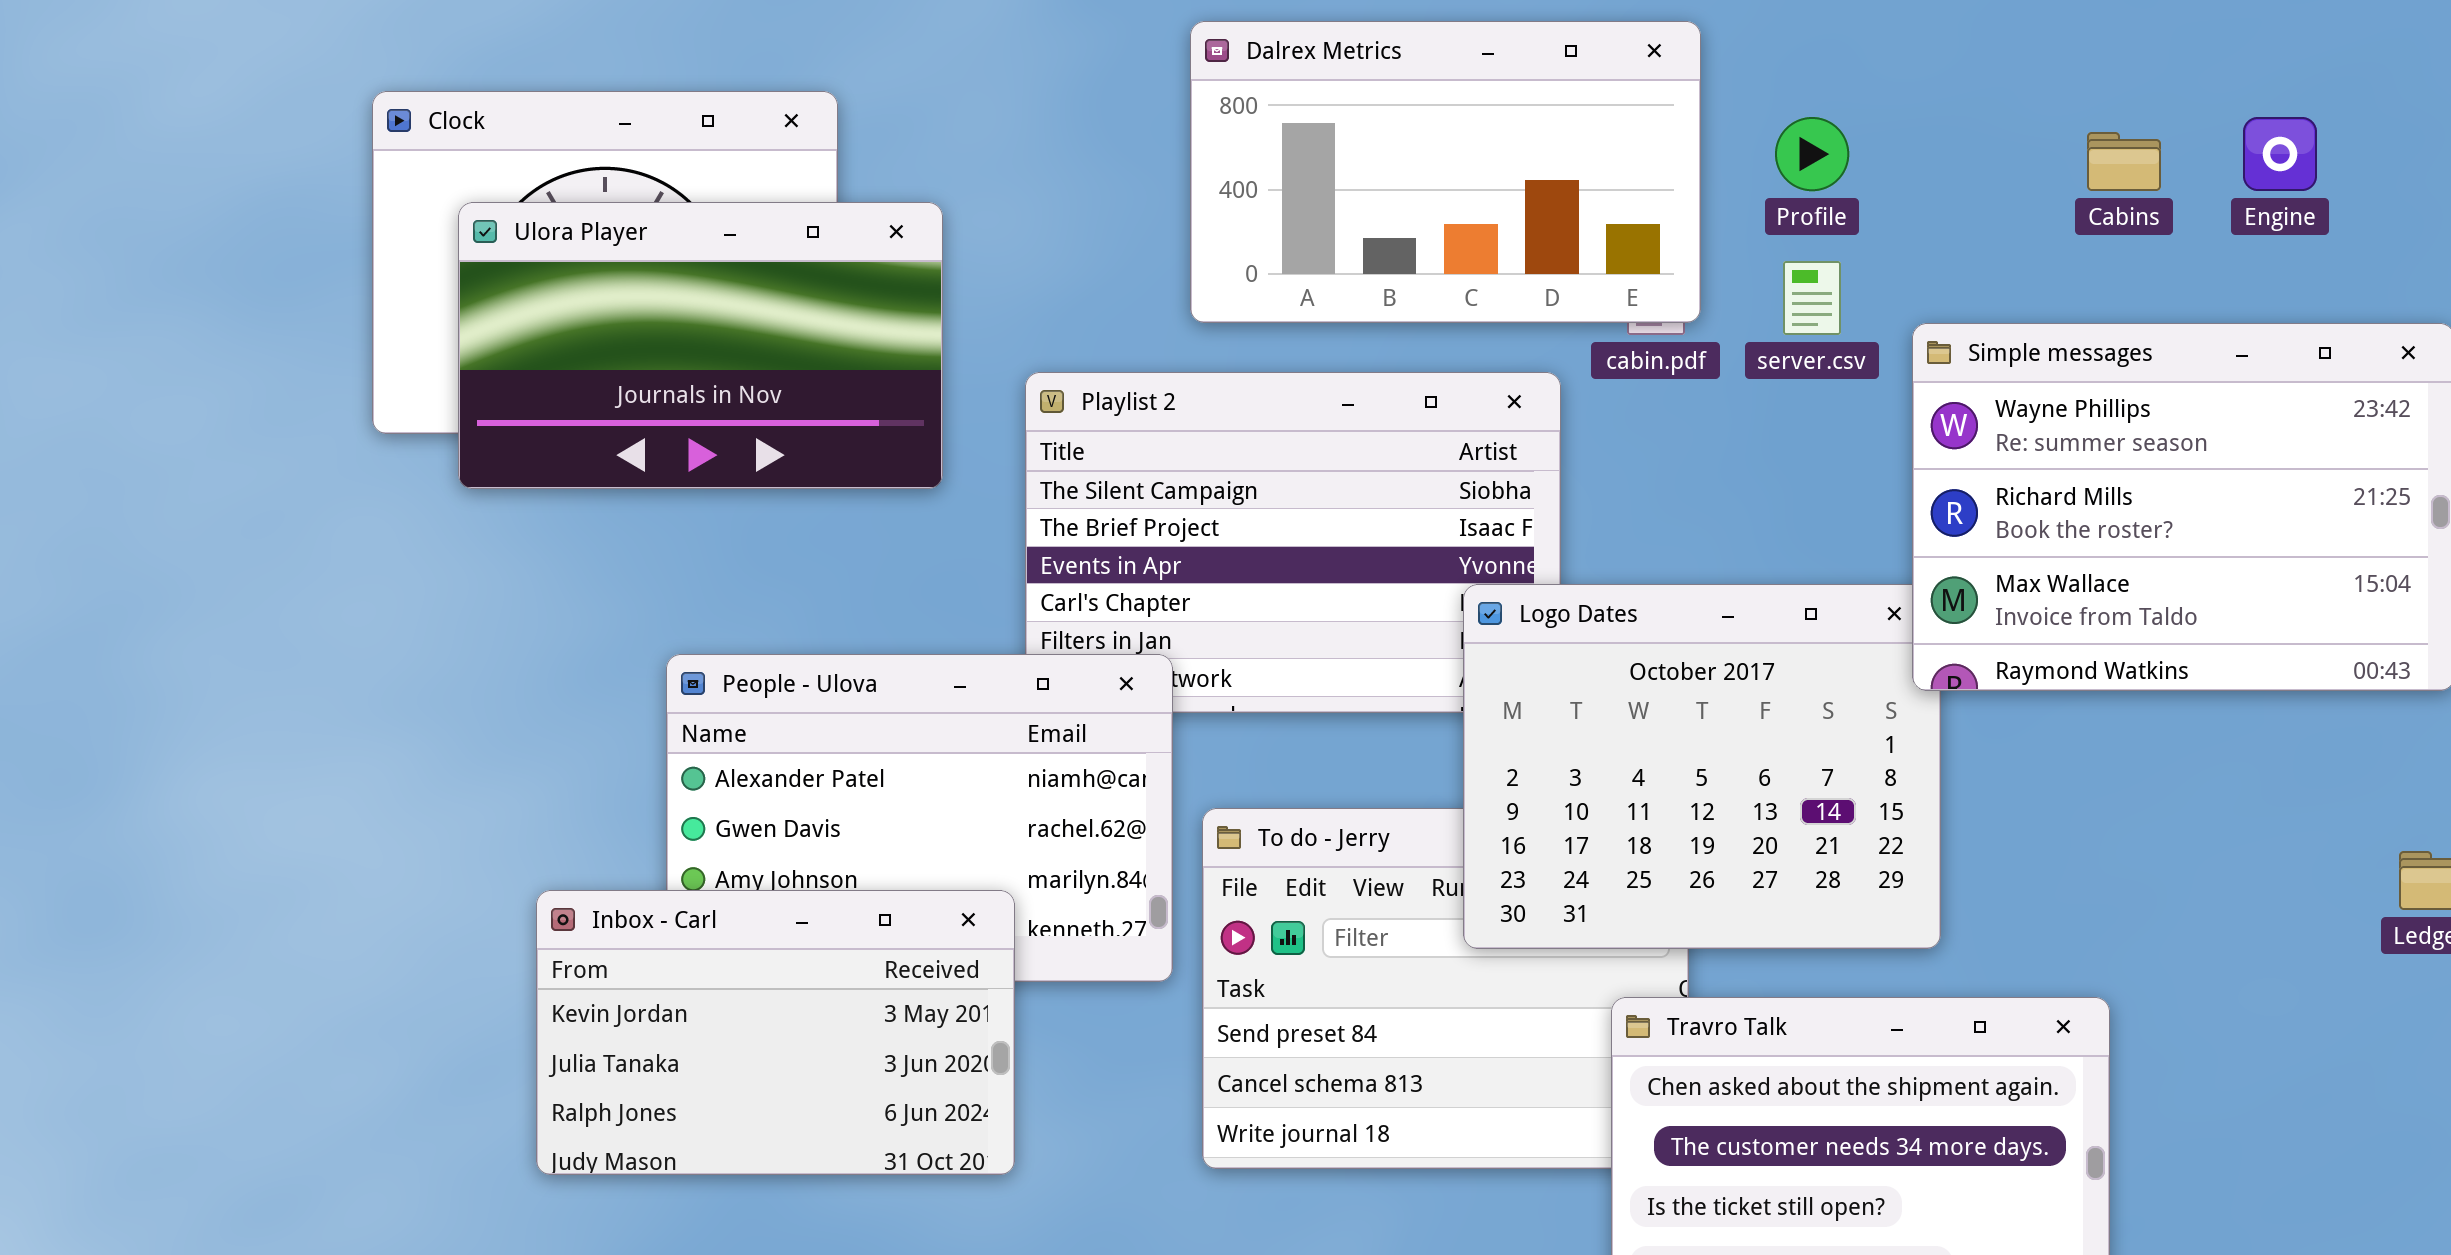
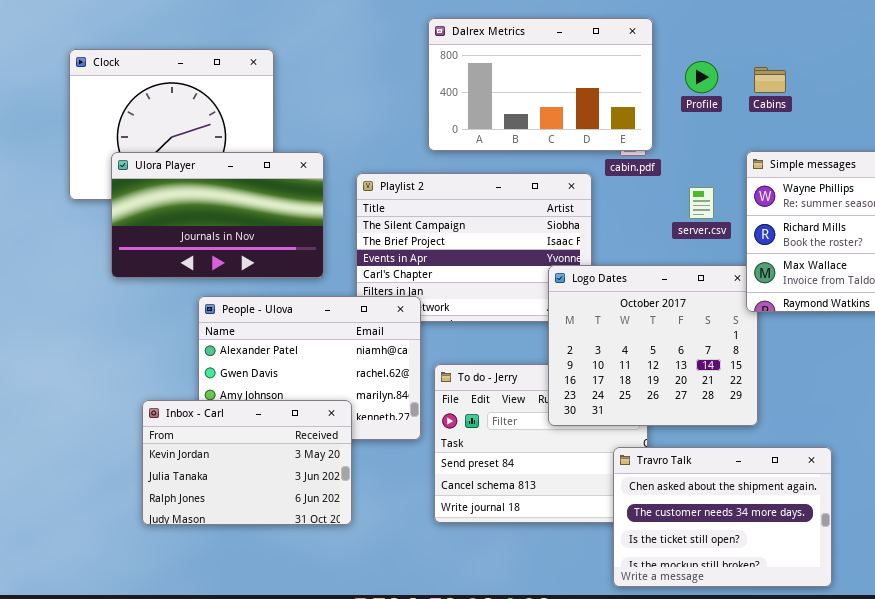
Cabins: [2087,132,2161,191] -> [754,67,786,93], moved
Ulora Player: [458,202,943,489] -> [111,152,324,278], moved
server.csv: [1783,261,1841,335] -> [689,187,714,219], moved

